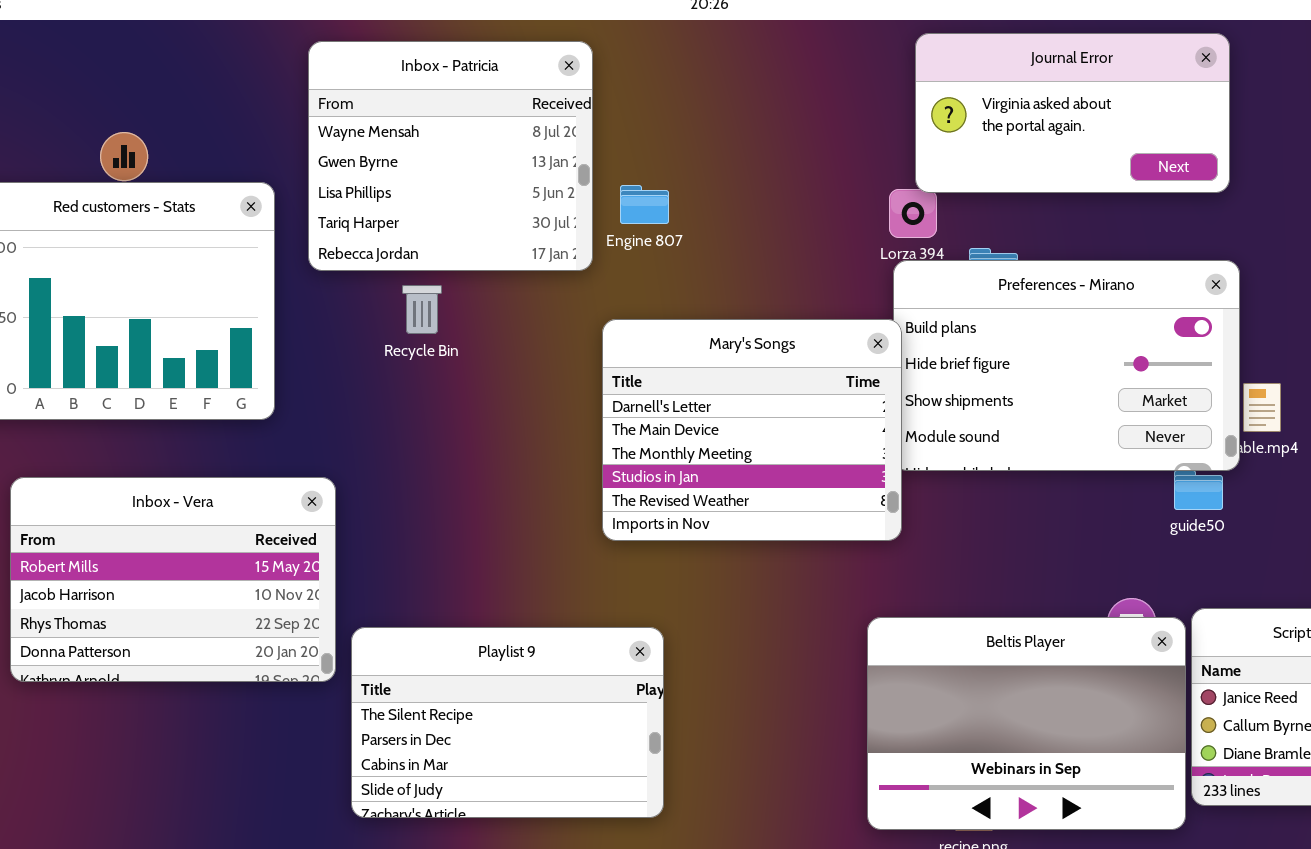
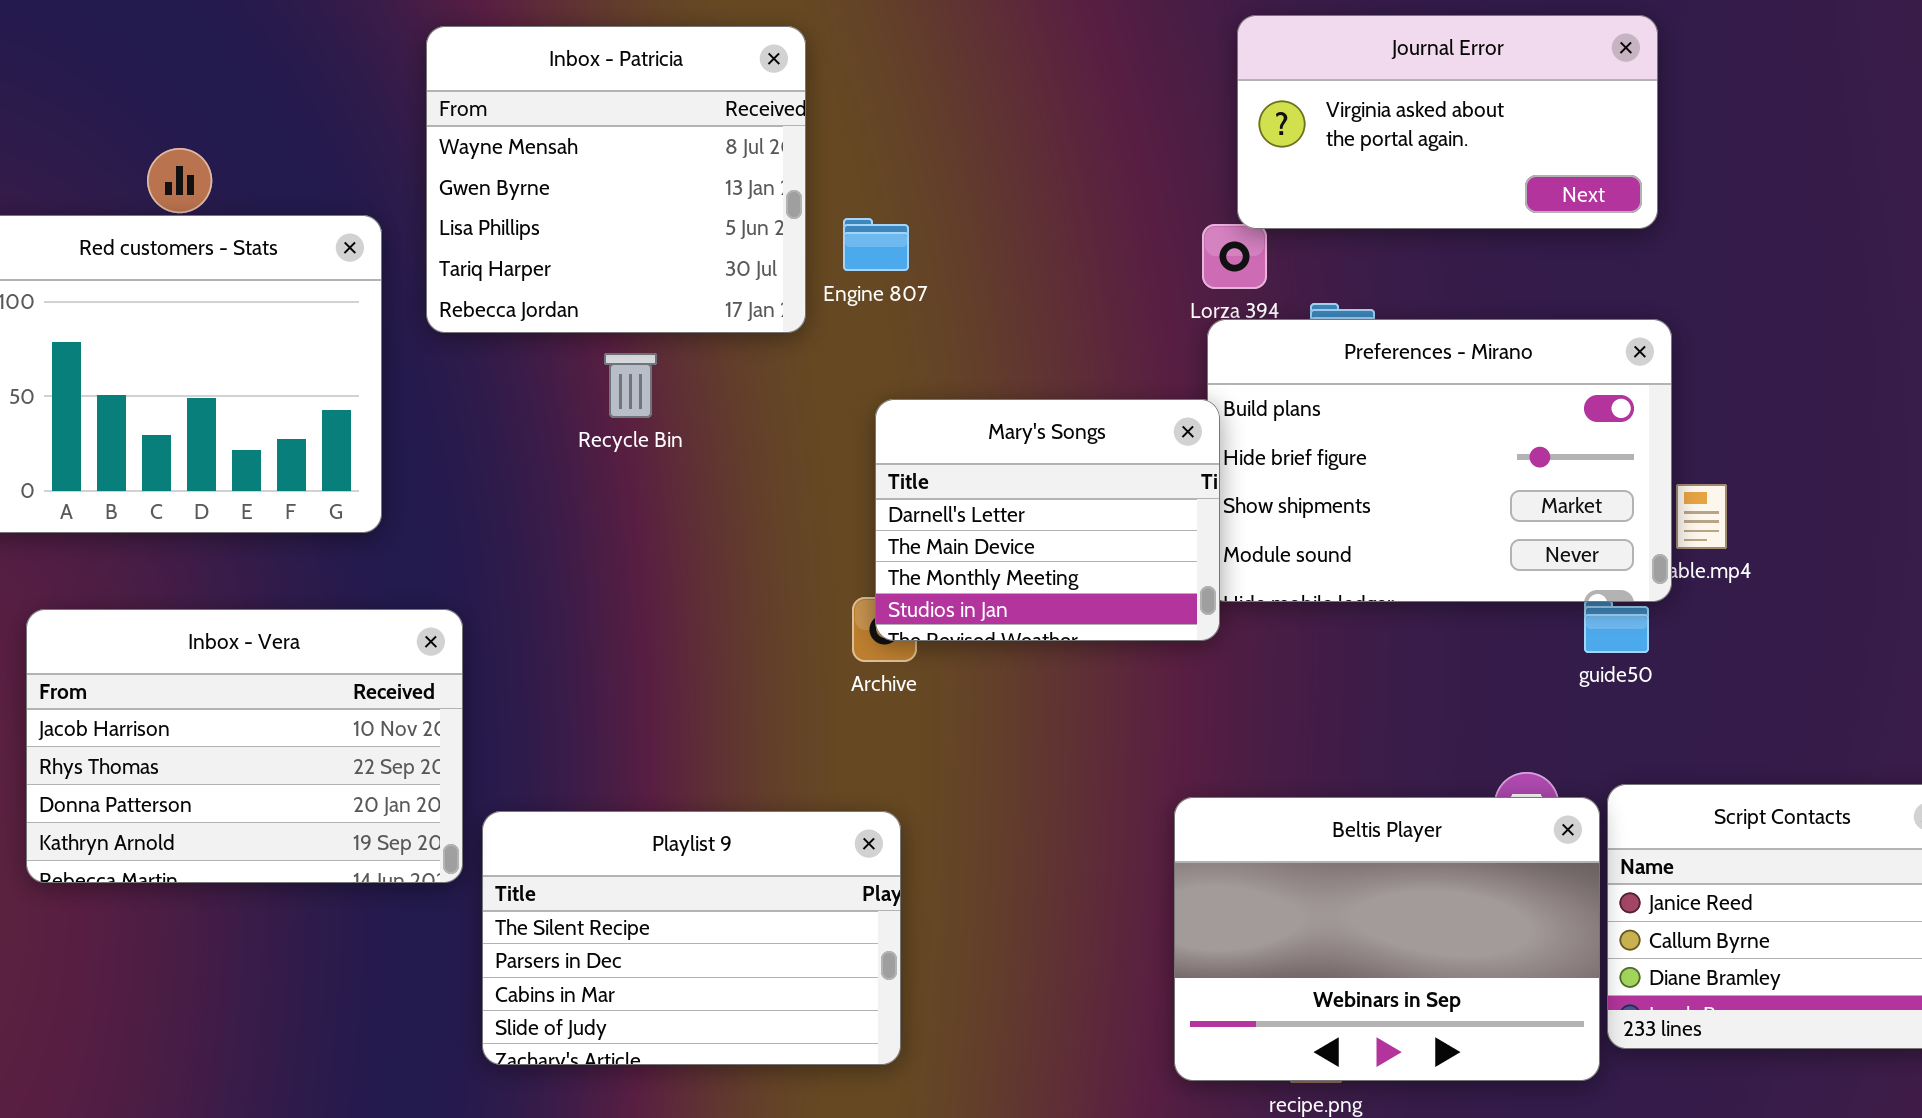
Recycle Bin: [402,285,442,334] -> [604,353,657,418], moved
Mary's Songs: [602,319,902,541] -> [875,399,1220,641], resized
Inbox - Vera: [10,477,336,682] -> [26,609,463,883], scrolled down 1 row

